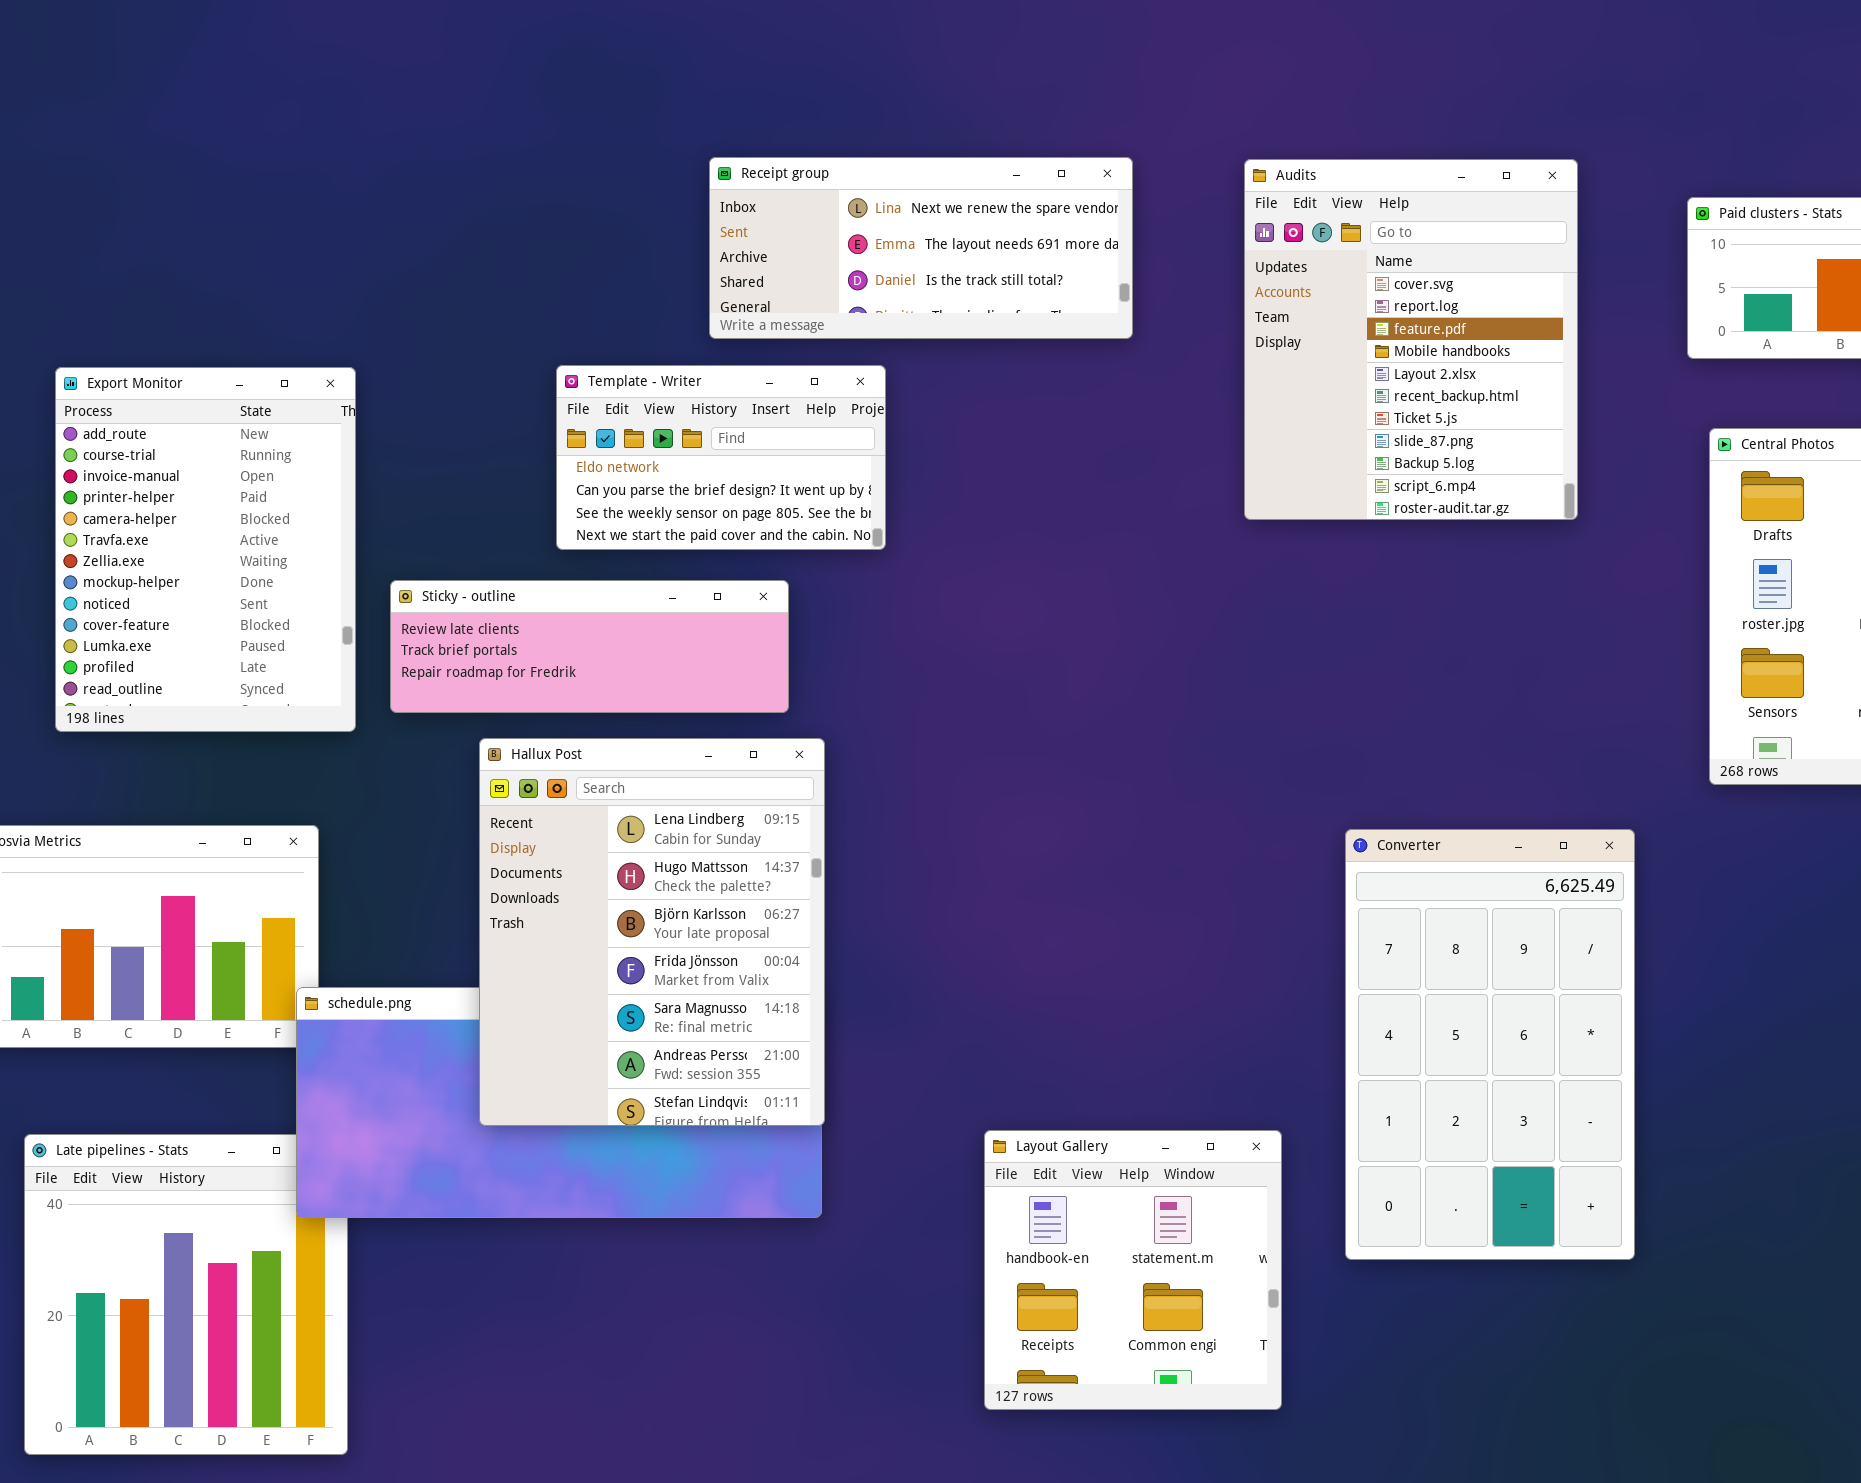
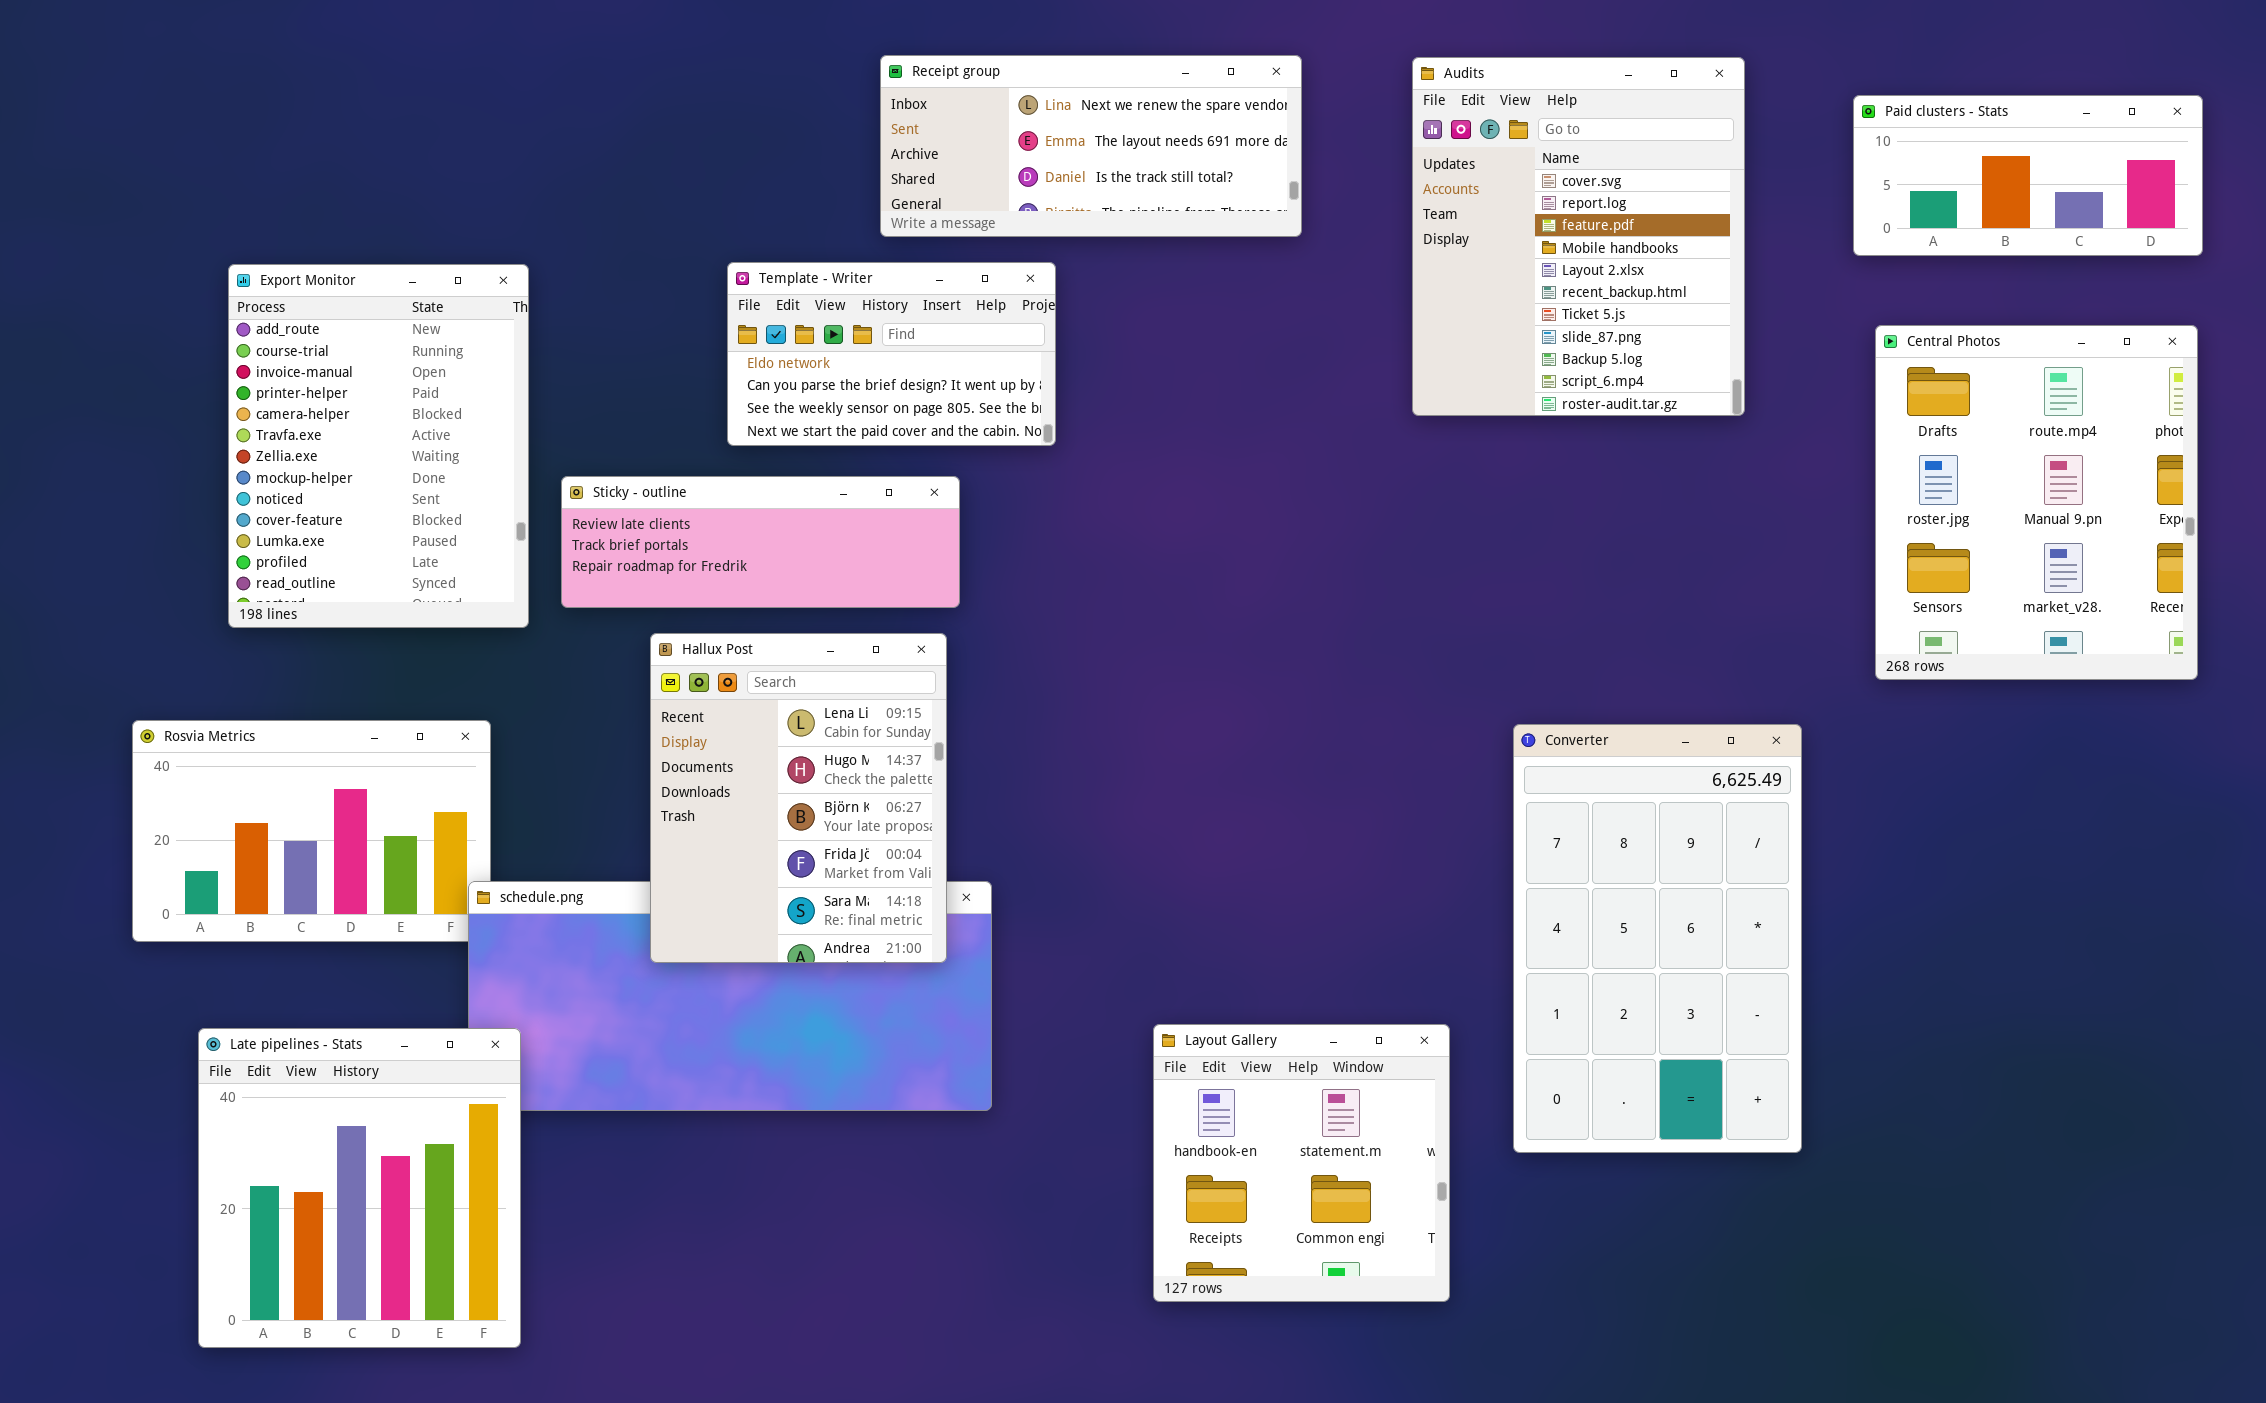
Hallux Post: [479,738,825,1126] -> [650,633,947,963], resized
Late pipelines - Stats: [24,1134,348,1455] -> [198,1028,521,1348], raised

